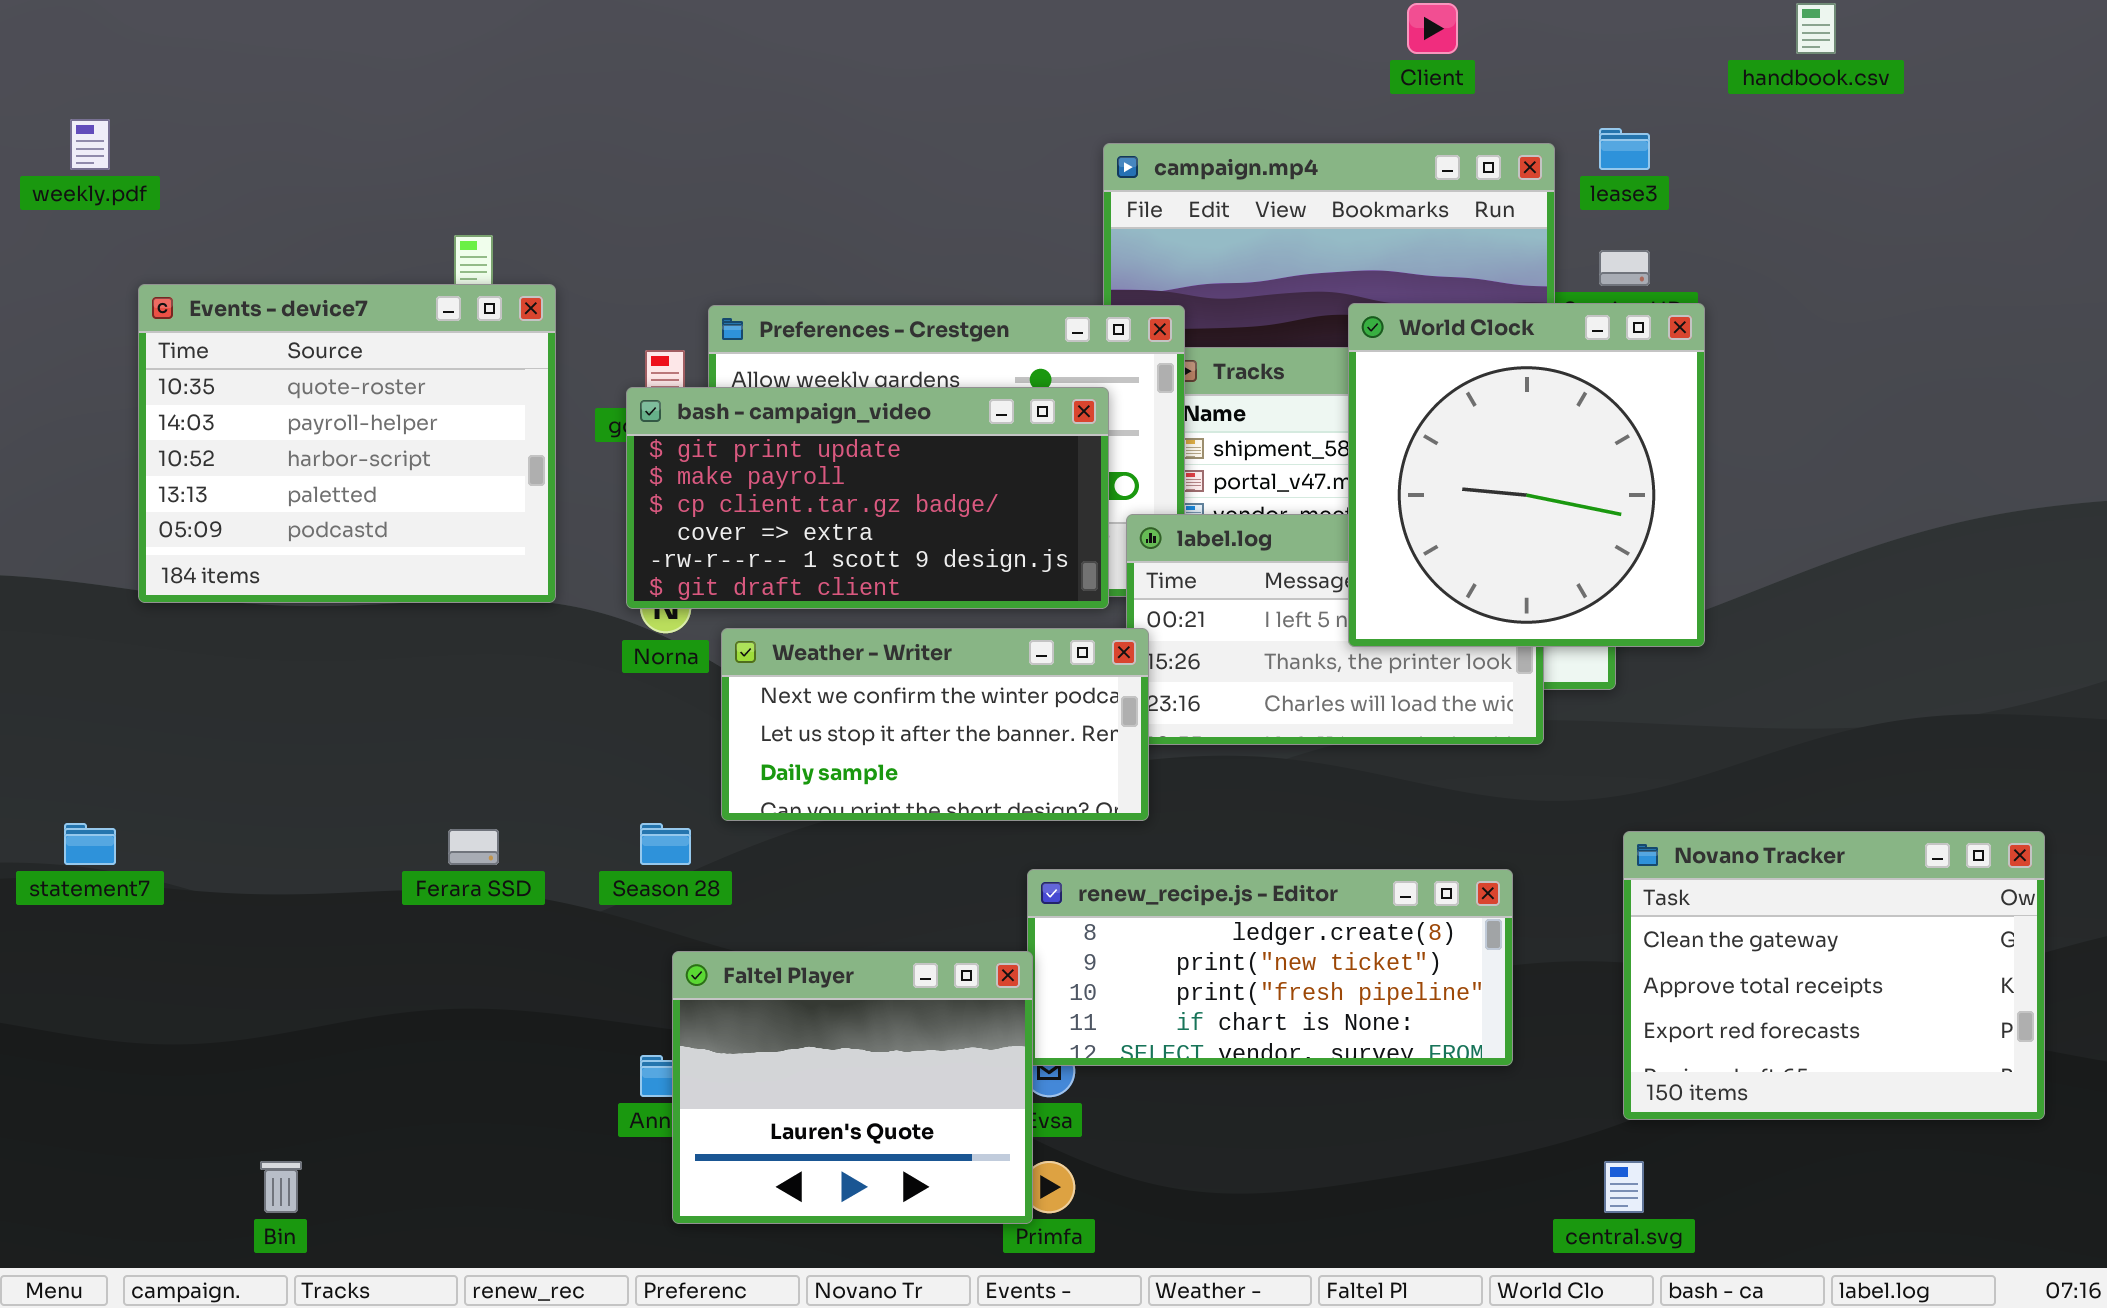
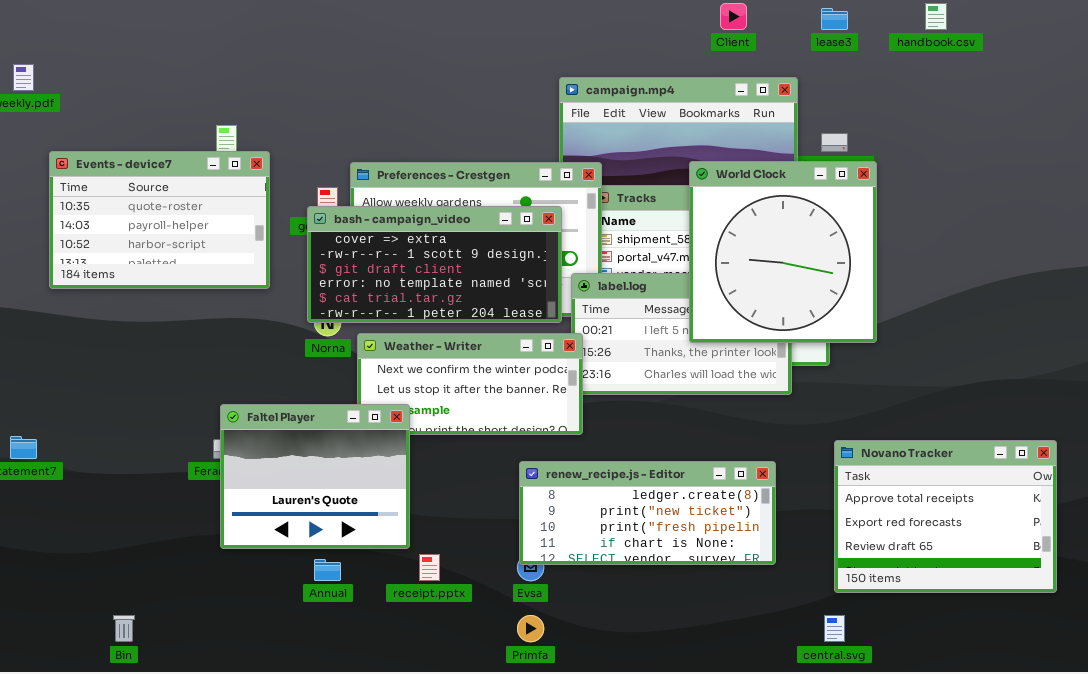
lease3: [1599,128,1650,170] -> [821,8,848,30], moved
Events - device7: [138,284,556,603] -> [49,151,270,289], resized
bash - campaign_video: [626,387,1109,609] -> [307,206,562,323], scrolled down 3 rows
Novano Tracker: [1623,831,2045,1120] -> [834,440,1057,593], scrolled down 1 row
Faltel Player: [672,951,1033,1224] -> [220,404,410,549], moved

